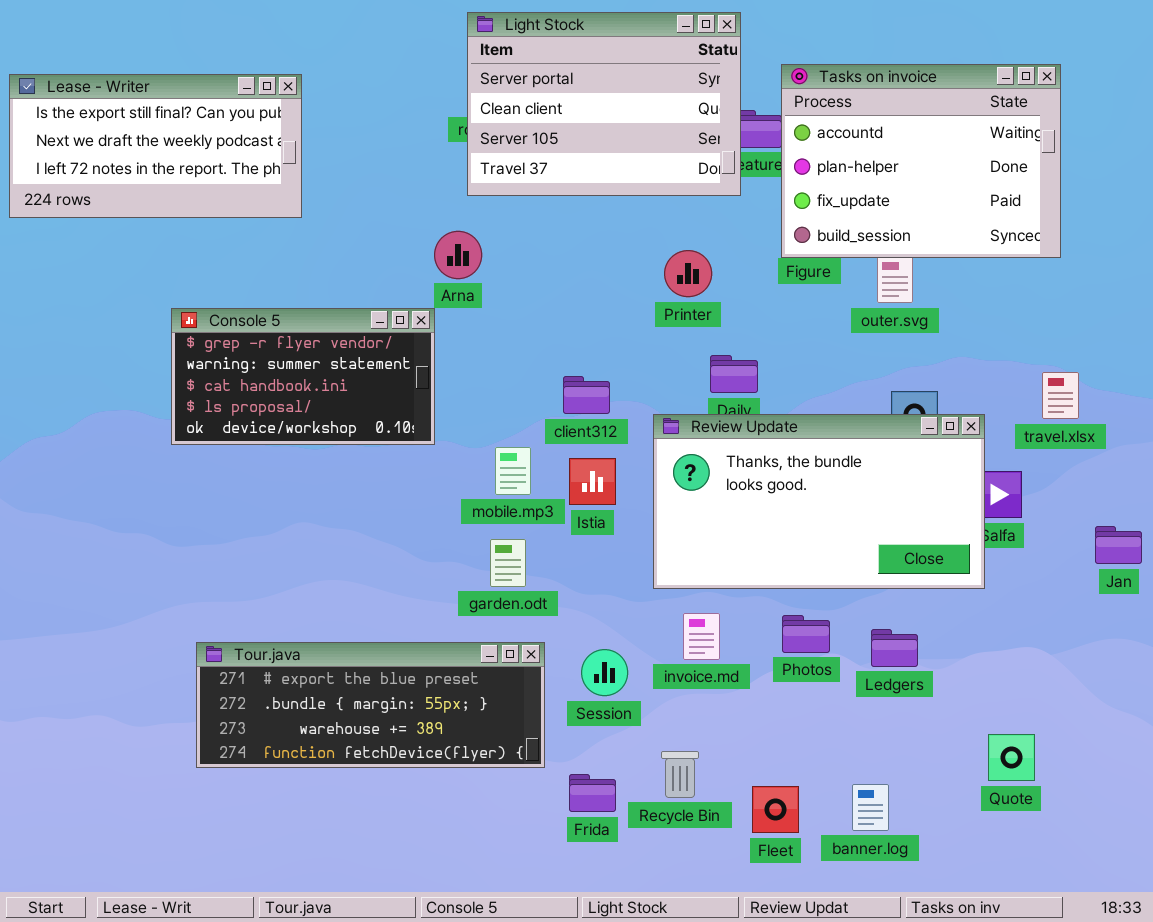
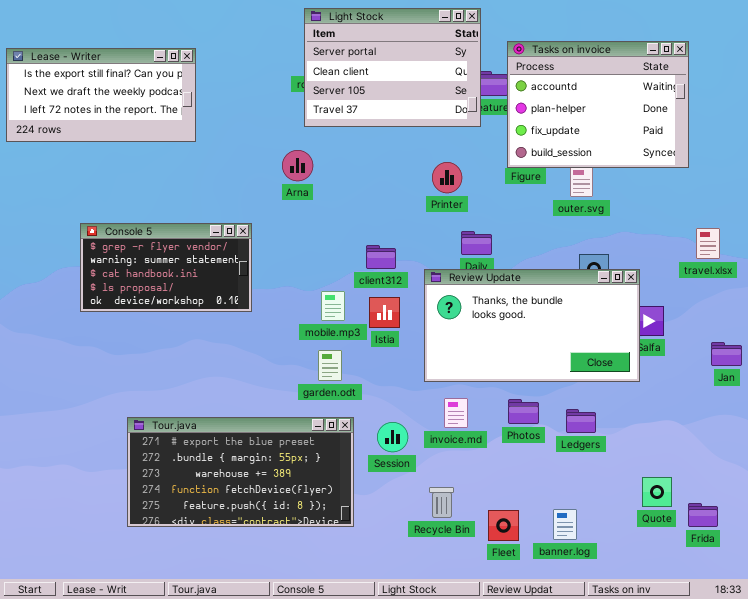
Console 5: [171,308,435,445] -> [80,223,252,312], moved
travel.xlsx: [1042,372,1079,419] -> [696,228,720,259], moved
Tour.java: [196,642,545,768] -> [127,417,354,527], resized
Frida: [569,774,616,812] -> [688,503,718,527], moved

